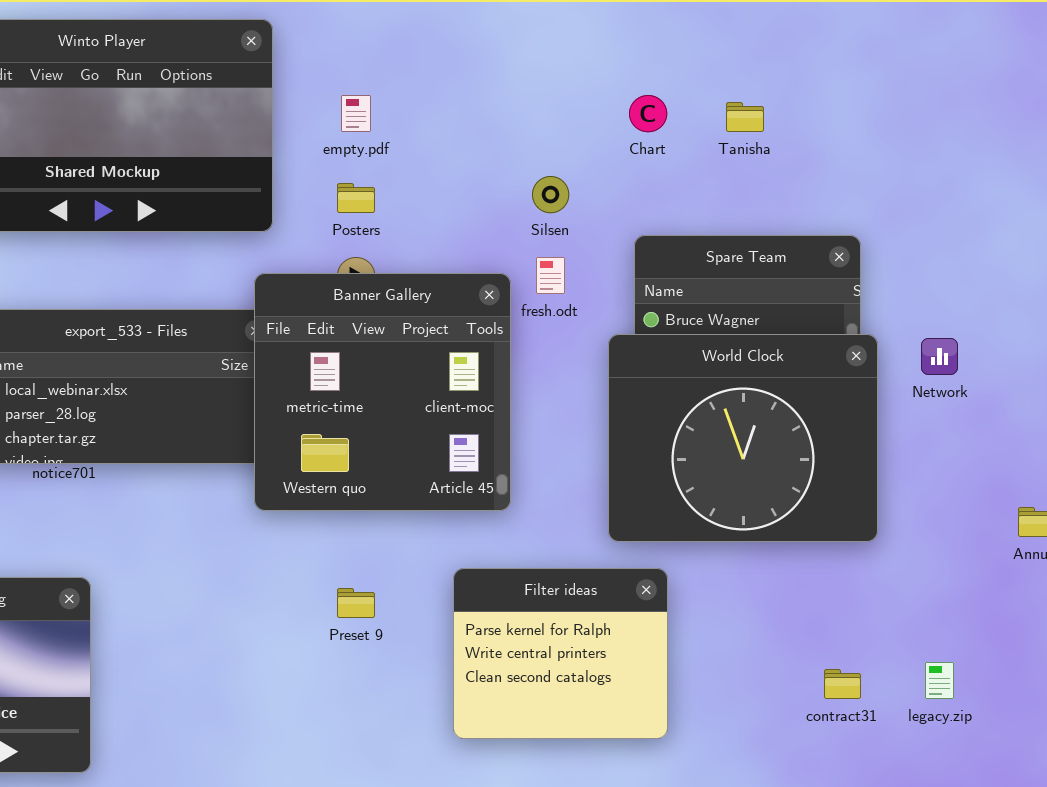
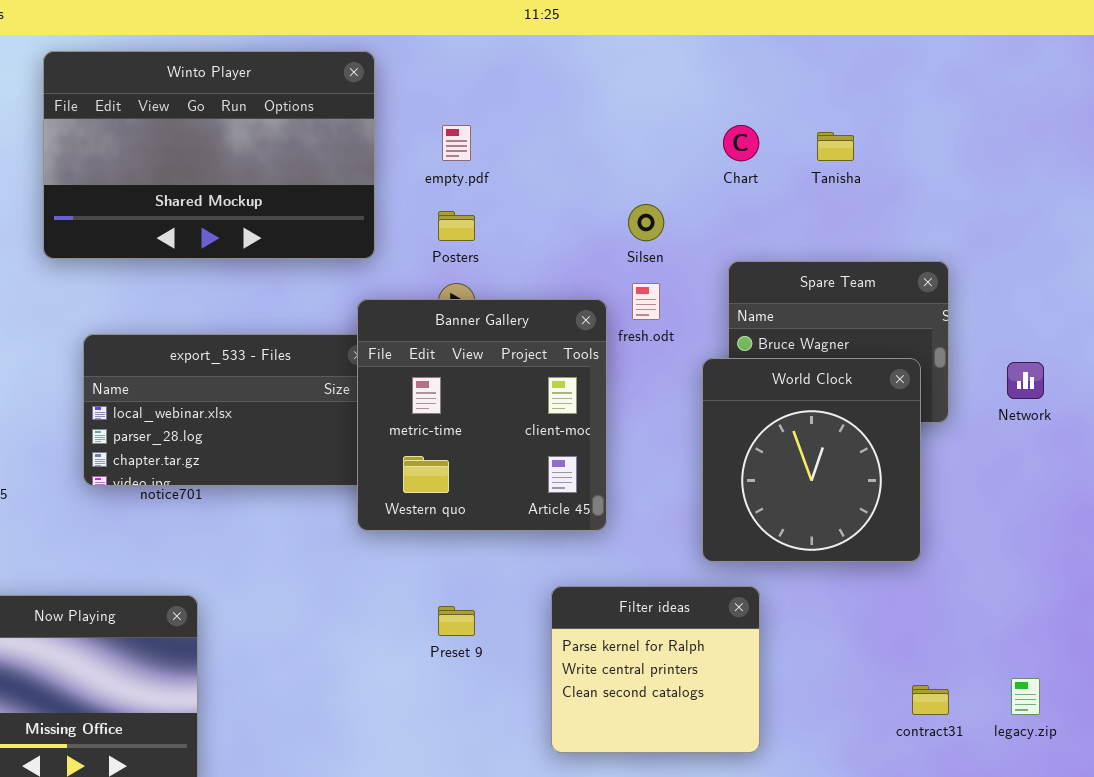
World Clock: [608,334,878,542] -> [702,358,921,562], resized

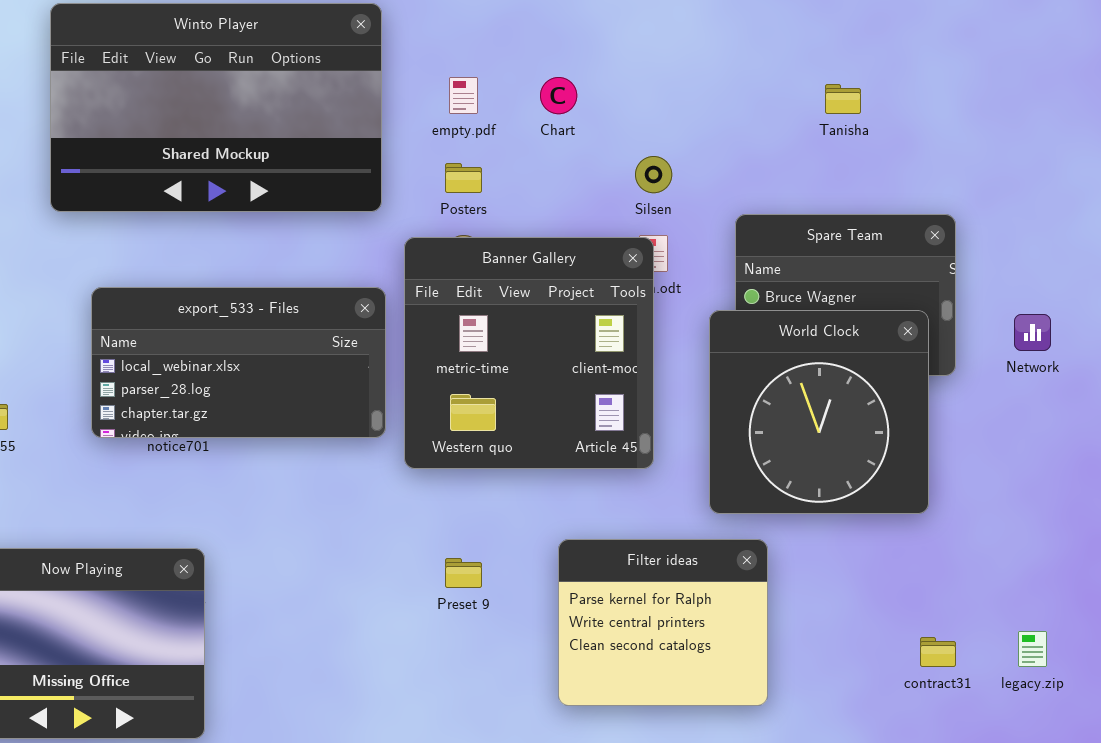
Chart: [723,125,759,161] -> [540,77,577,114], moved
Banner Gallery: [357,299,607,531] -> [404,237,654,469], moved

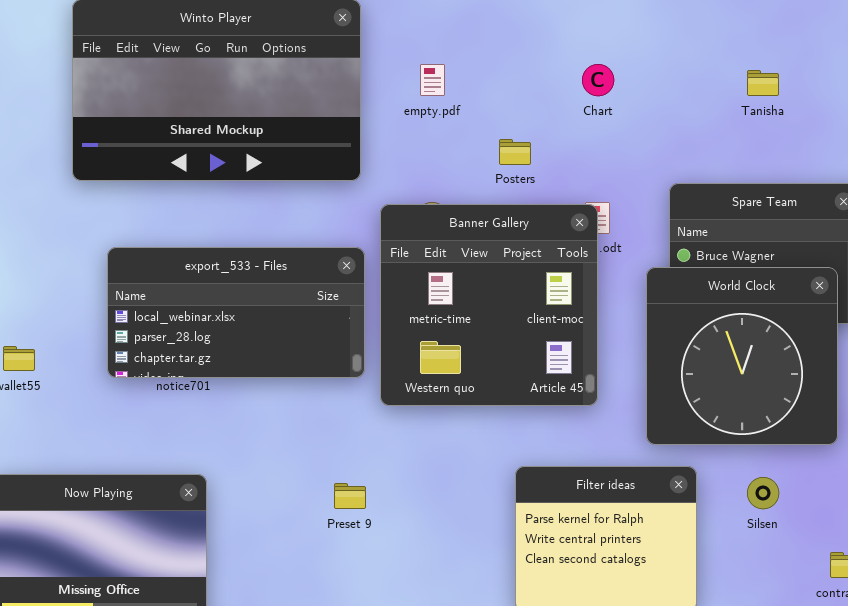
Chart: [540,77,577,114] -> [582,64,614,96], moved
Silsen: [635,156,672,193] -> [747,477,779,509], moved
Posters: [445,163,482,193] -> [499,139,531,165], moved
Preset 9: [445,558,482,588] -> [334,483,366,509], moved

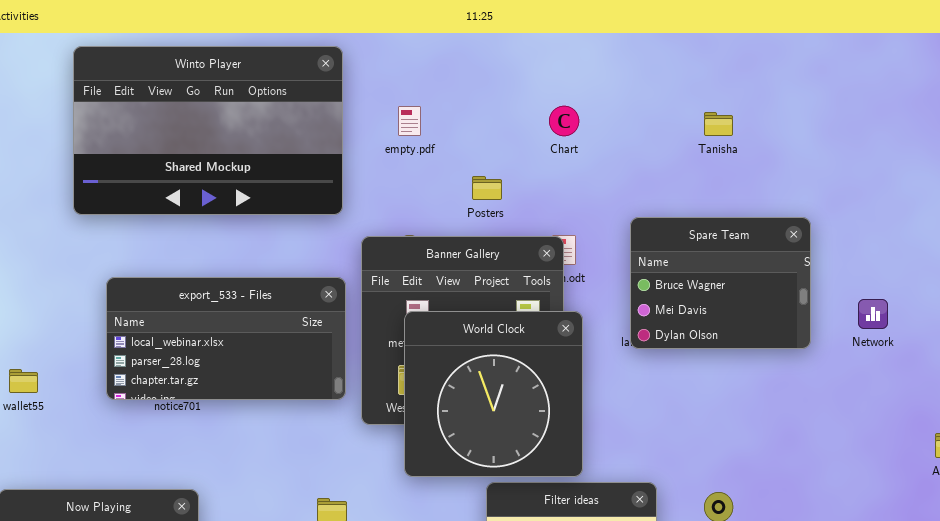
World Clock: [646,267,838,445] -> [404,311,583,477], moved

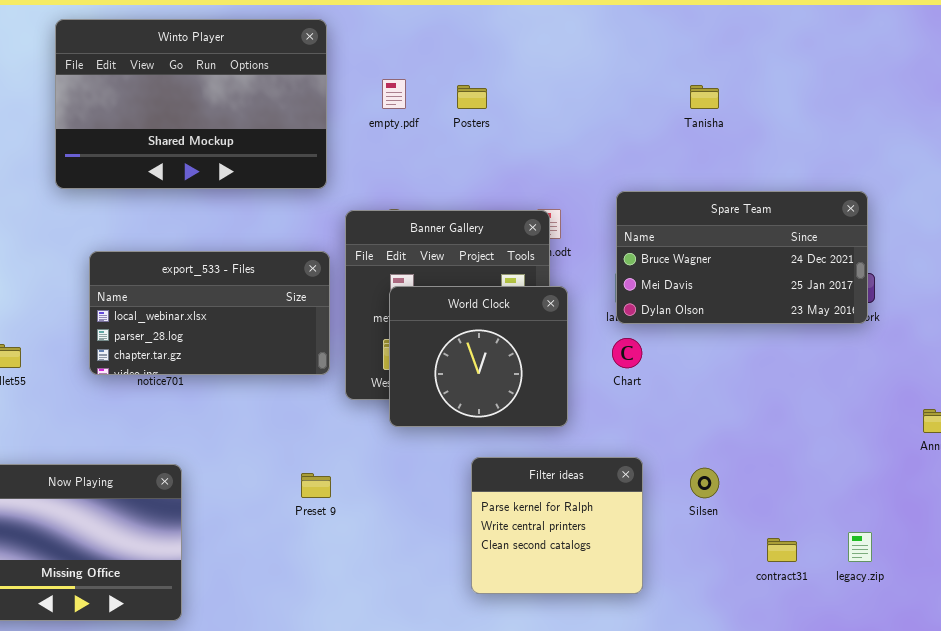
Chart: [549,106,579,136] -> [612,338,642,368], moved
Posters: [472,176,502,200] -> [457,85,487,109], moved
Spare Team: [630,217,811,349] -> [616,191,868,324], resized
World Clock: [404,311,583,477] -> [389,286,568,427], resized

